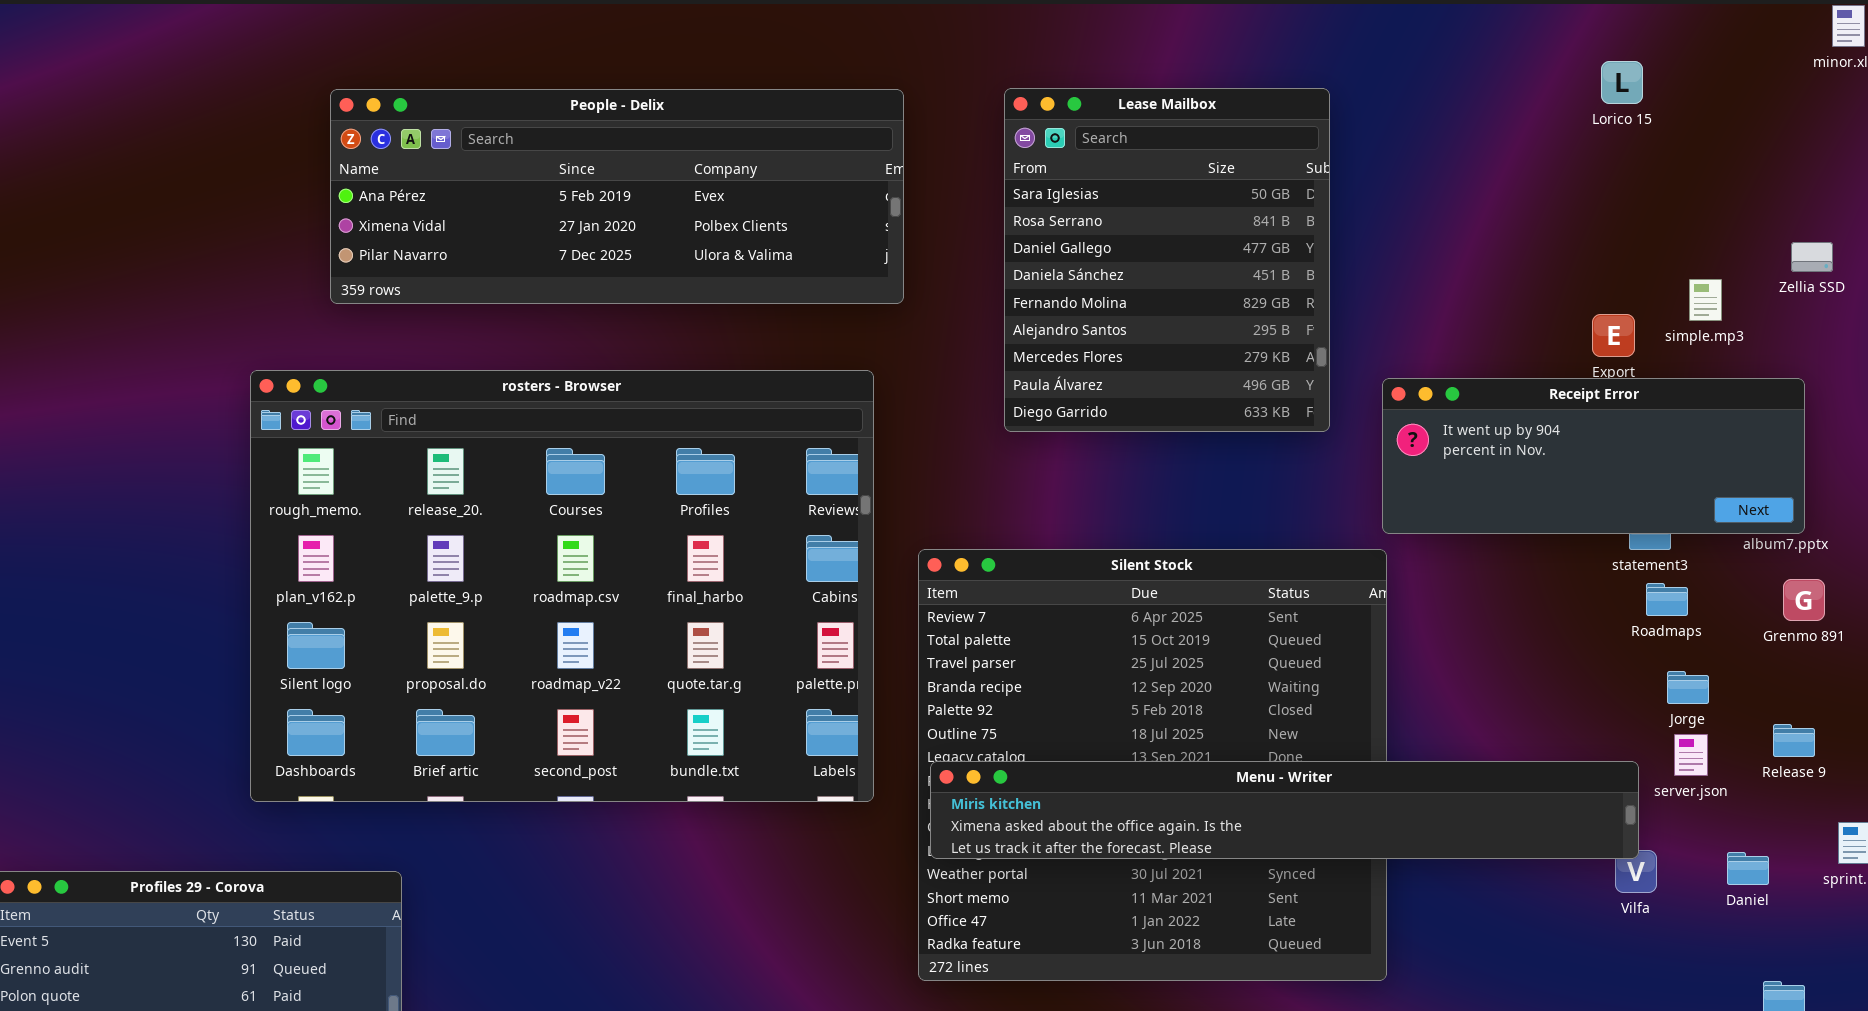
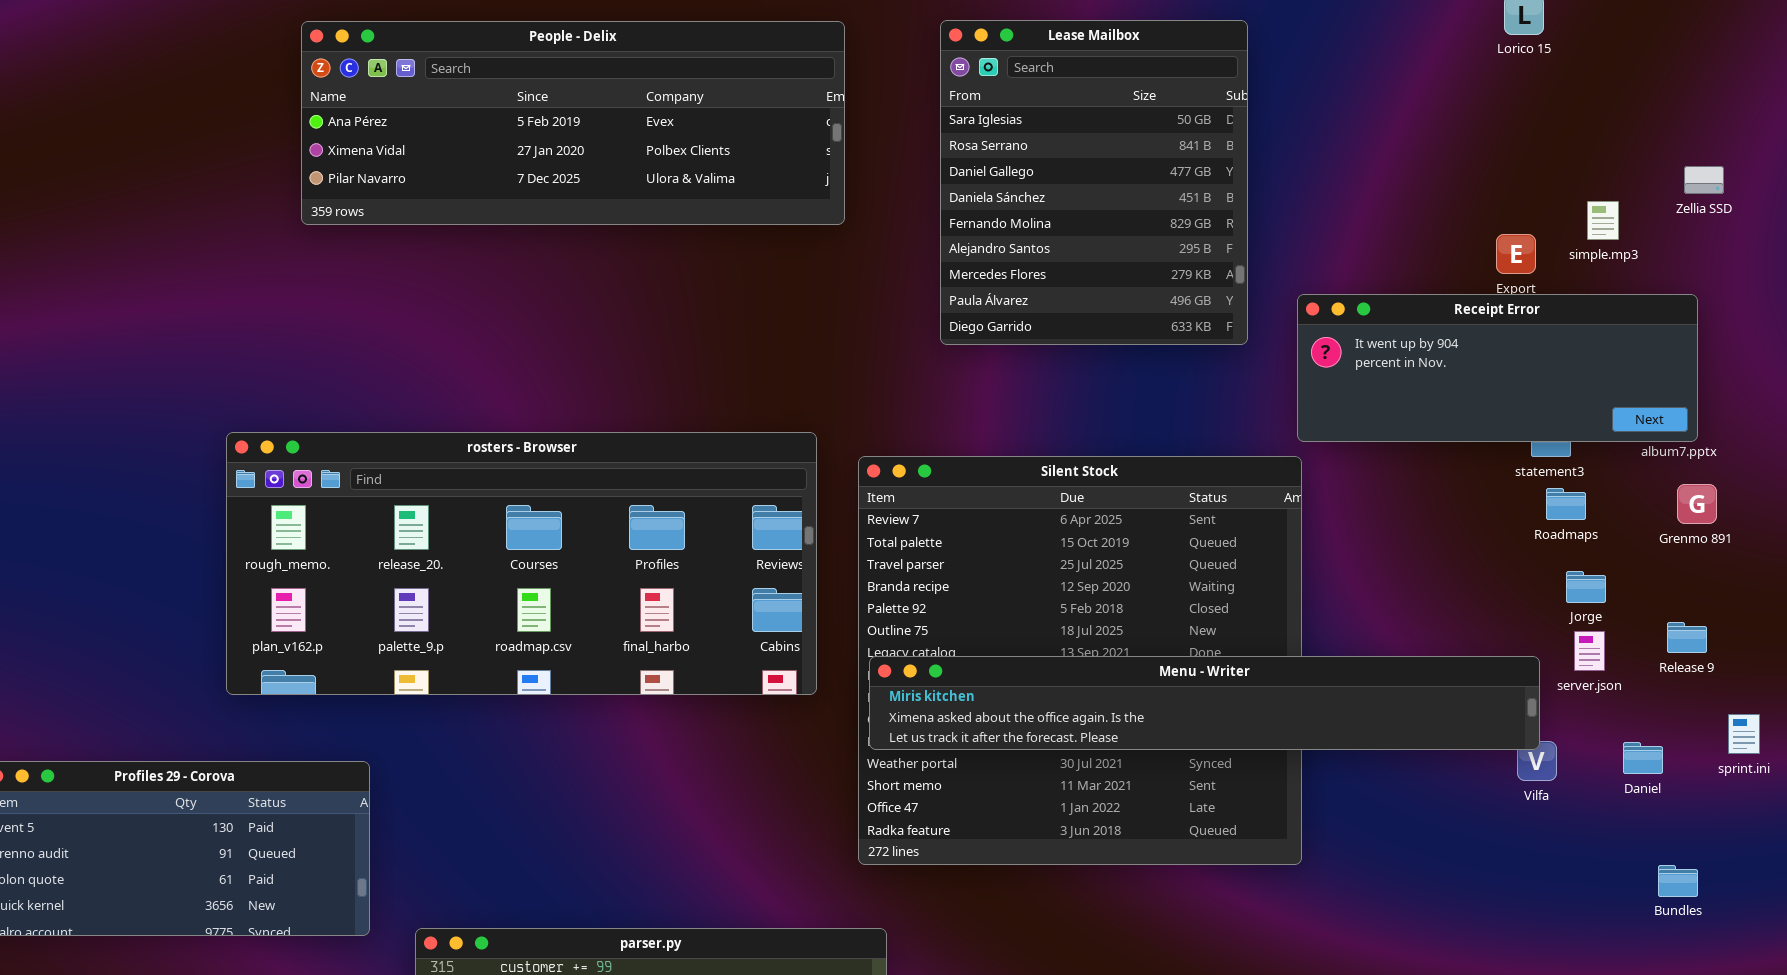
rosters - Browser: [250,370,874,802] -> [226,432,817,695], resized

